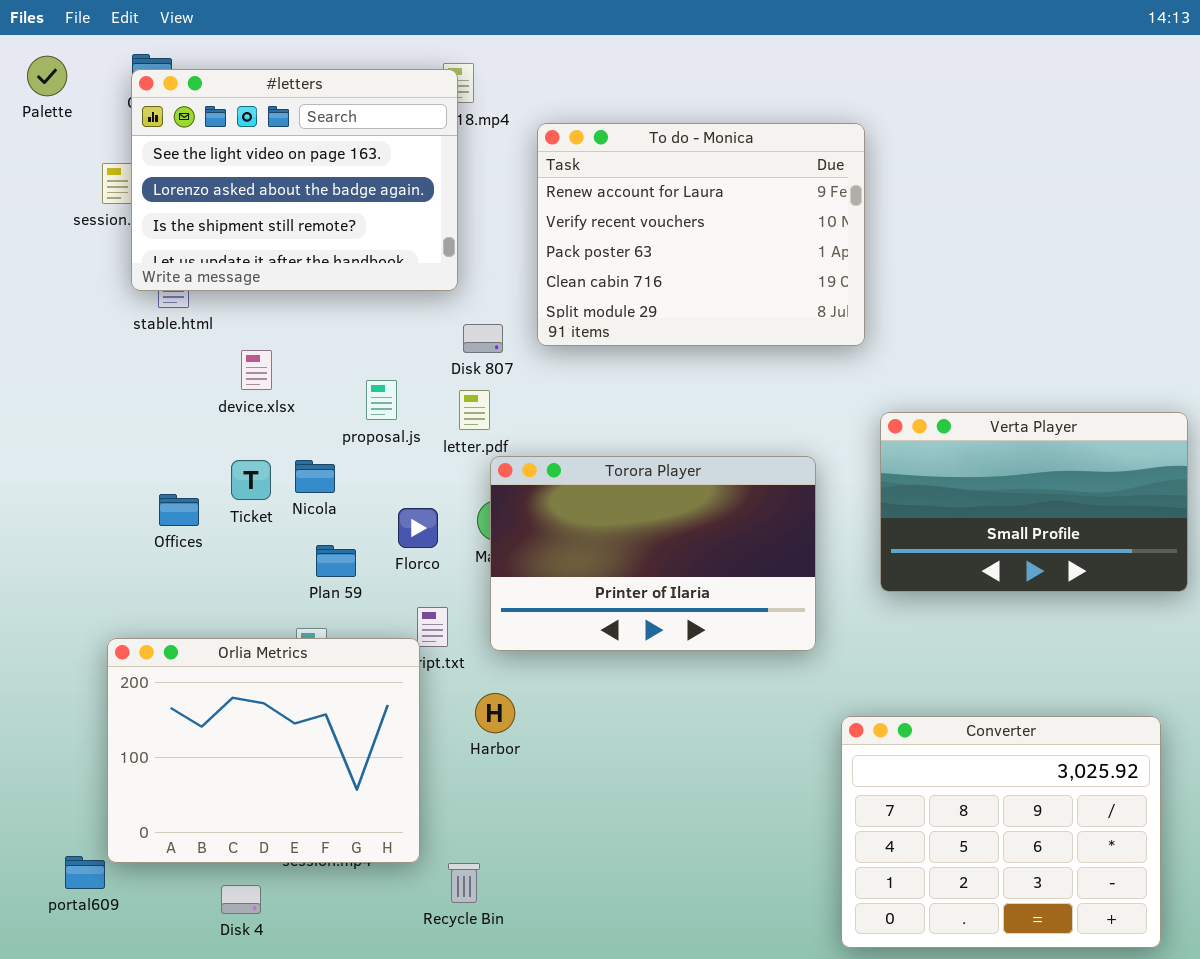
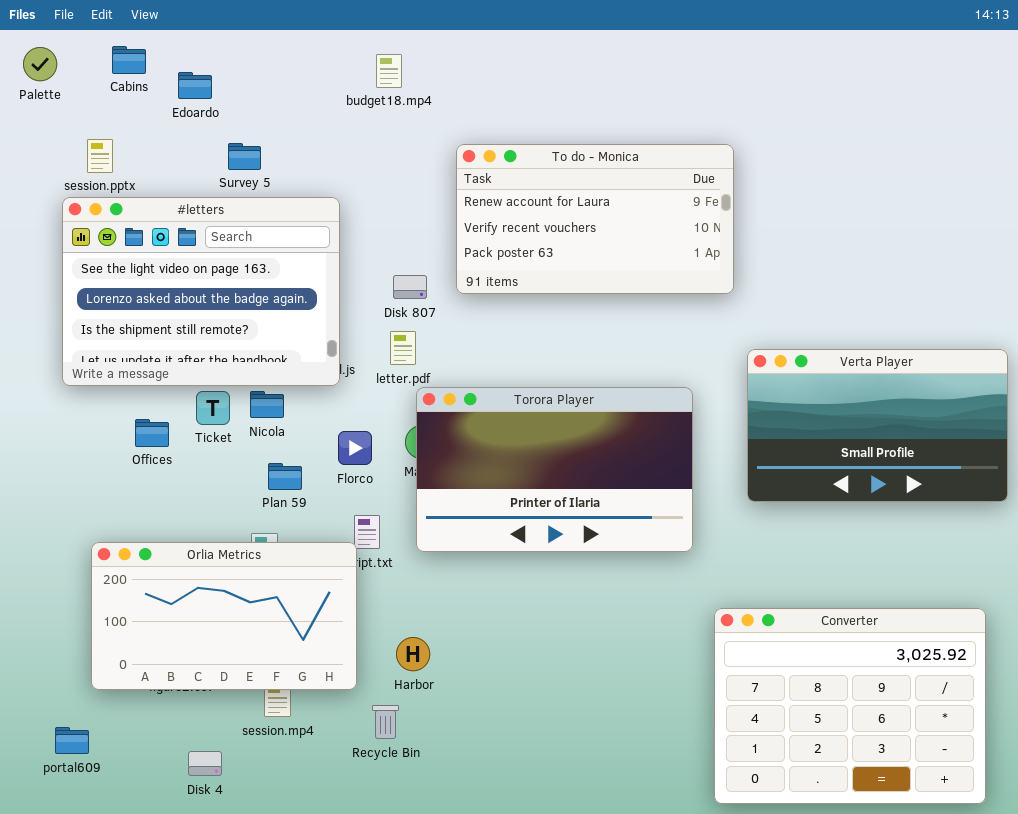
#letters: [131,69,458,291] -> [62,197,340,386], moved
To do - Monica: [537,123,865,346] -> [456,144,734,294], resized
Orlia Metrics: [107,638,420,863] -> [91,542,357,690], resized
Harbor: [475,693,515,733] -> [396,637,430,671], moved
Recycle Bin: [448,863,480,903] -> [372,705,399,739], moved

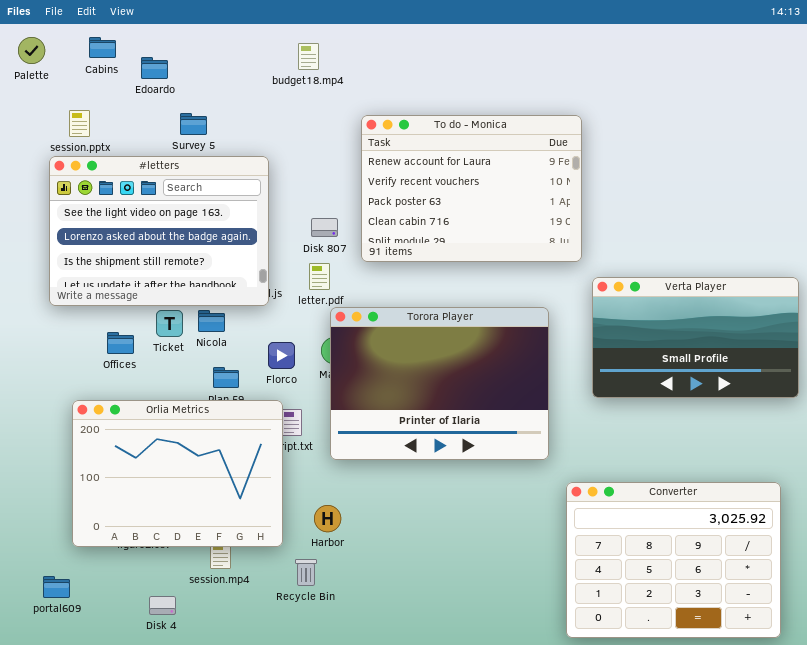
To do - Monica: [456,144,734,294] -> [361,115,582,262], resized
Torora Player: [416,387,693,552] -> [330,307,549,460], resized
Orlia Metrics: [91,542,357,690] -> [72,400,283,547], resized

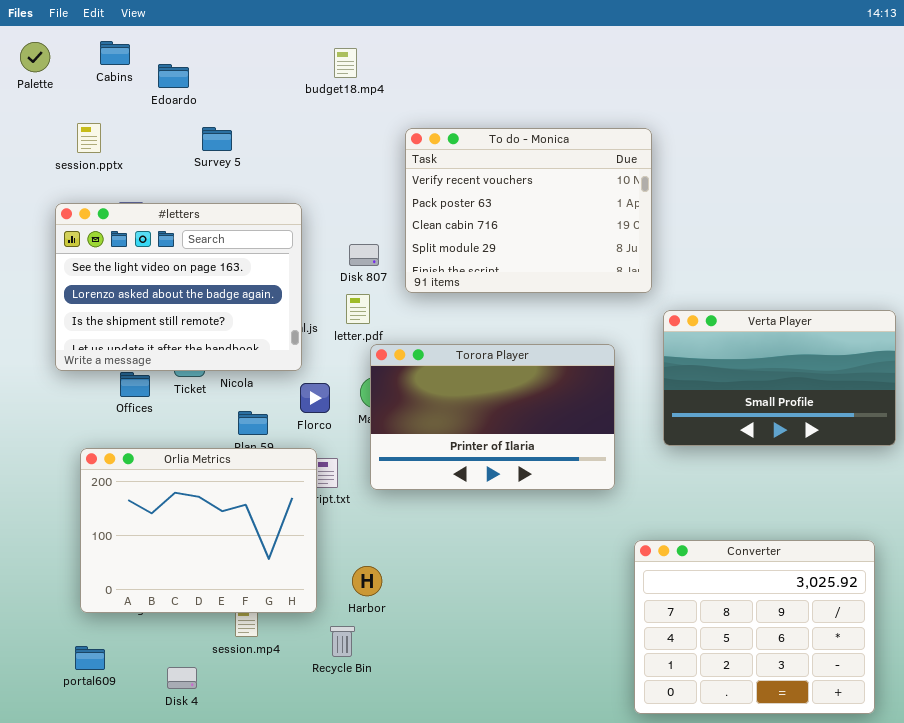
To do - Monica: [361,115,582,262] -> [405,128,652,293], scrolled down 1 row
#letters: [49,156,269,306] -> [55,203,302,371], moved
Torora Player: [330,307,549,460] -> [370,344,615,490], resized
portal609: [43,576,70,598] -> [75,646,105,670], moved

